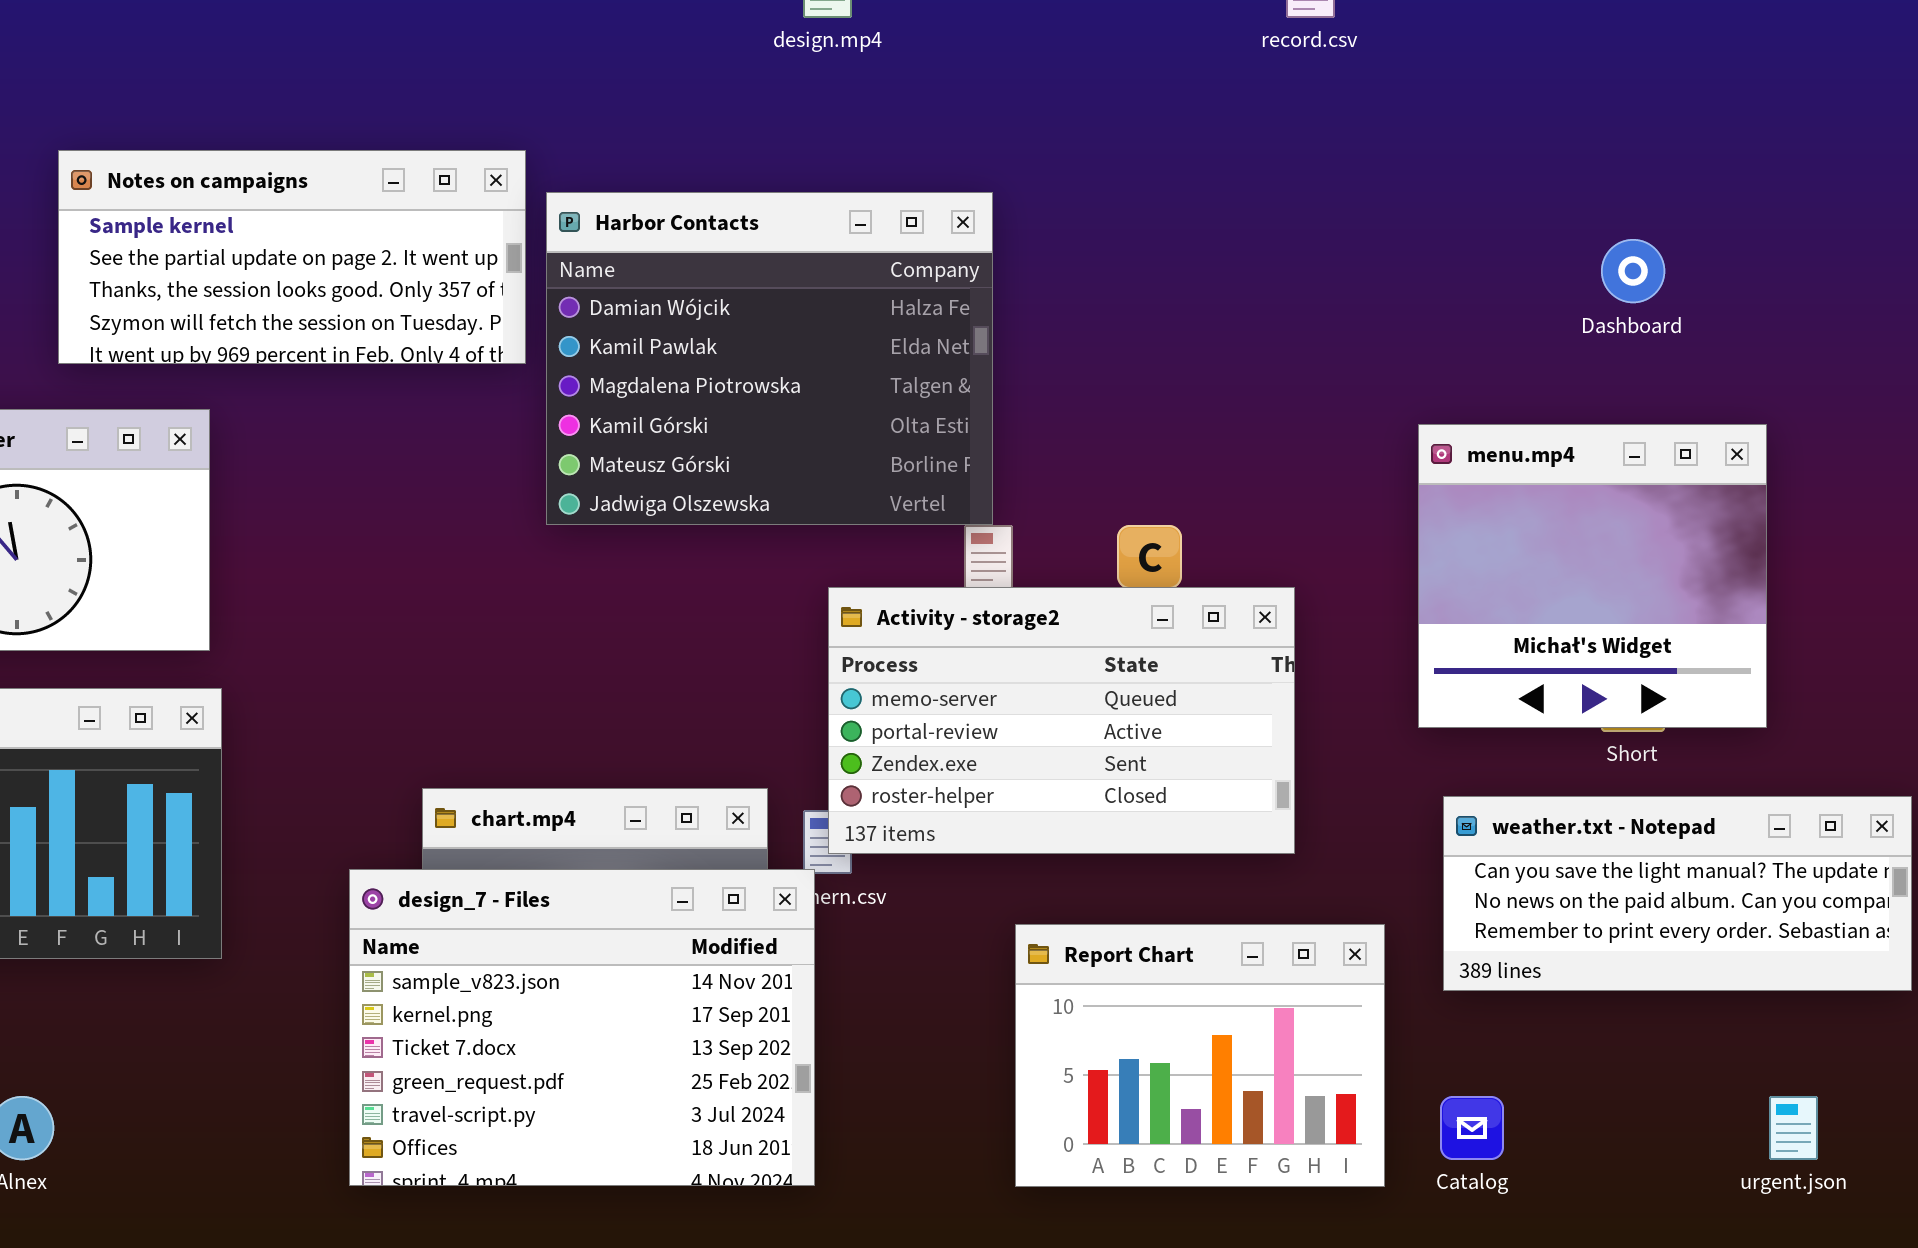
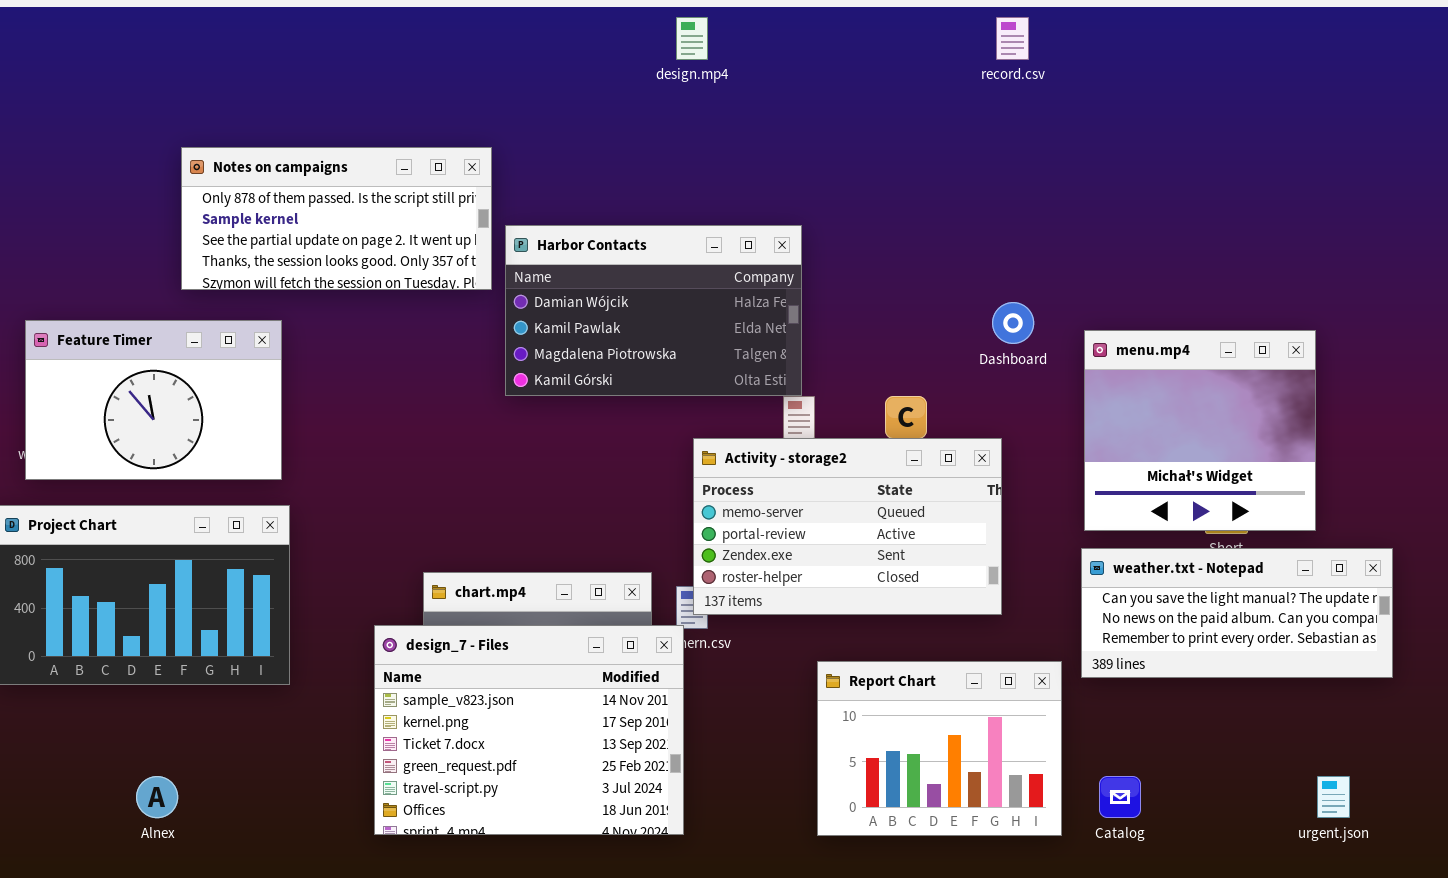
Notes on campaigns: [58,150,526,364] -> [181,147,492,290], scrolled up 1 row
Harbor Contacts: [546,192,993,525] -> [505,225,802,396], resized
Dashboard: [1601,239,1665,303] -> [992,302,1034,344], moved
weather.txt - Notepad: [1443,796,1912,991] -> [1081,548,1393,678], moved

